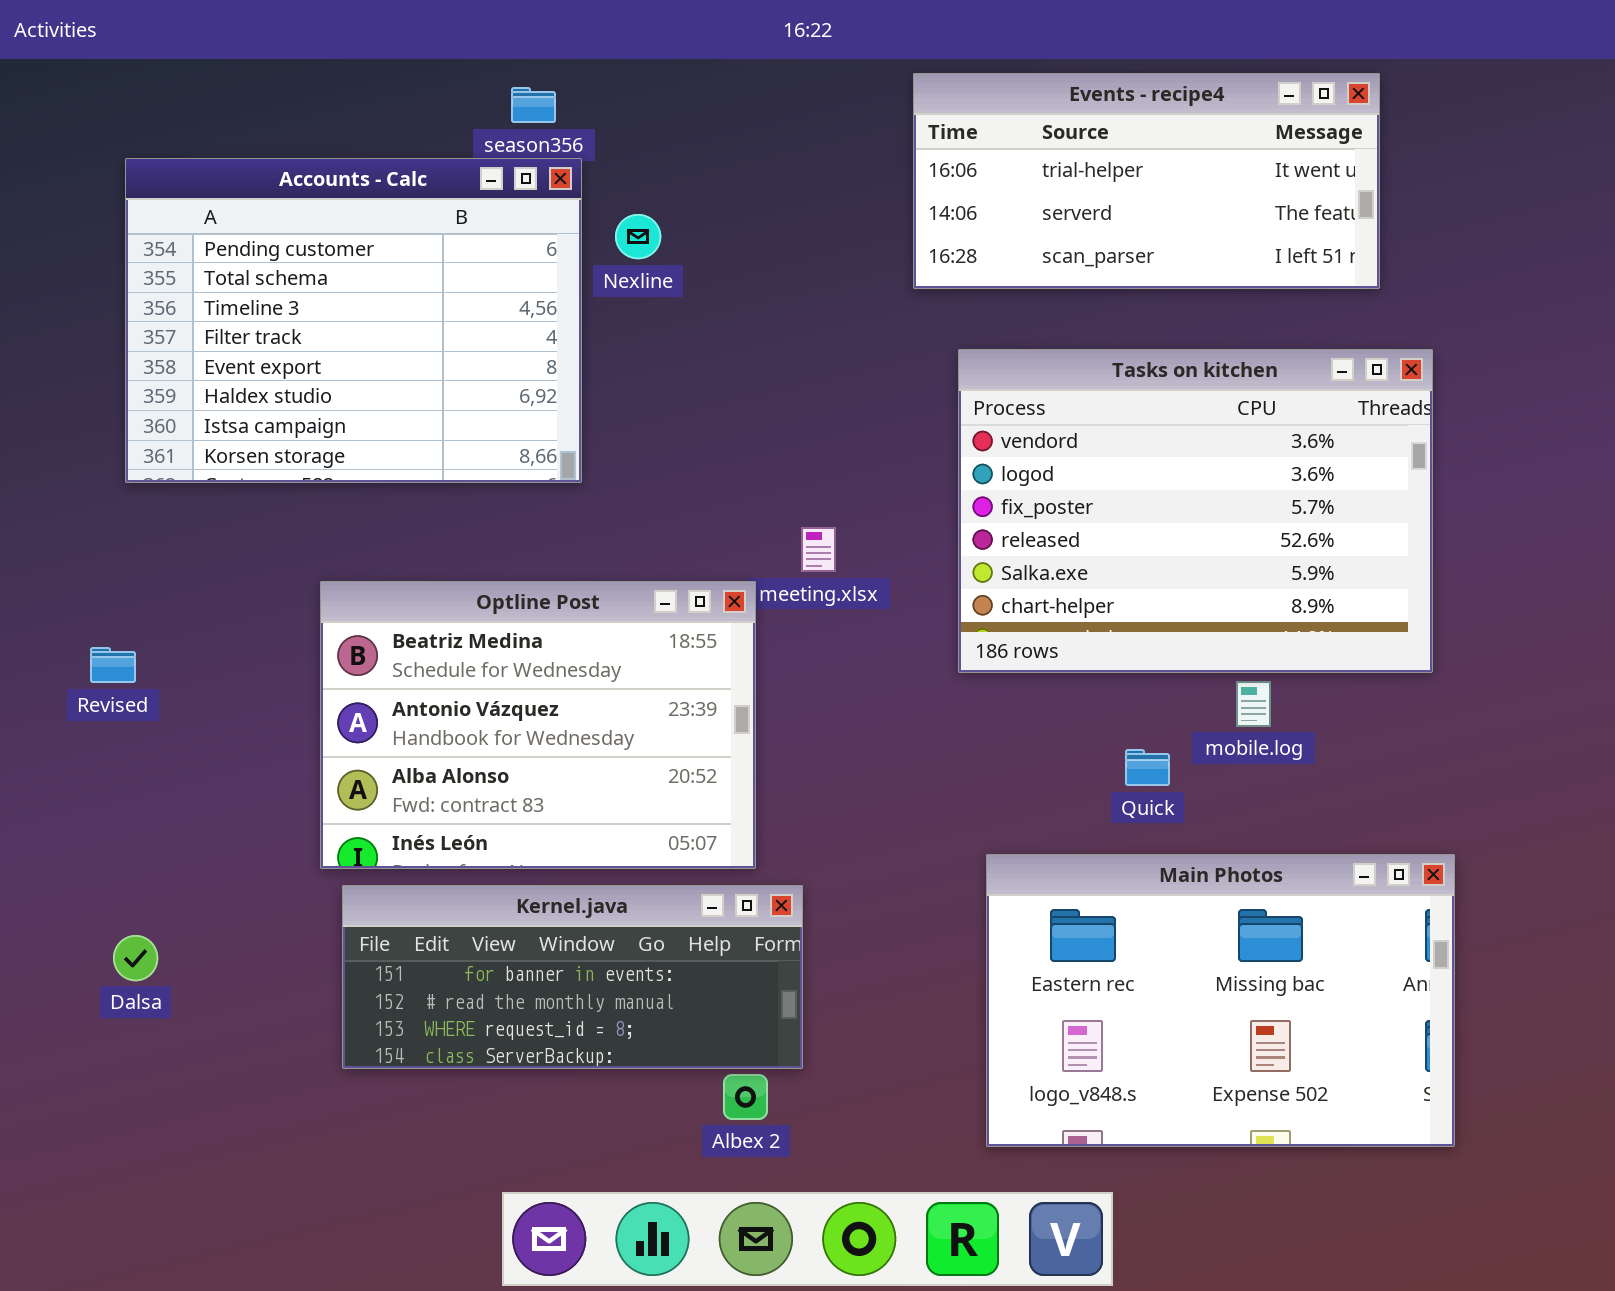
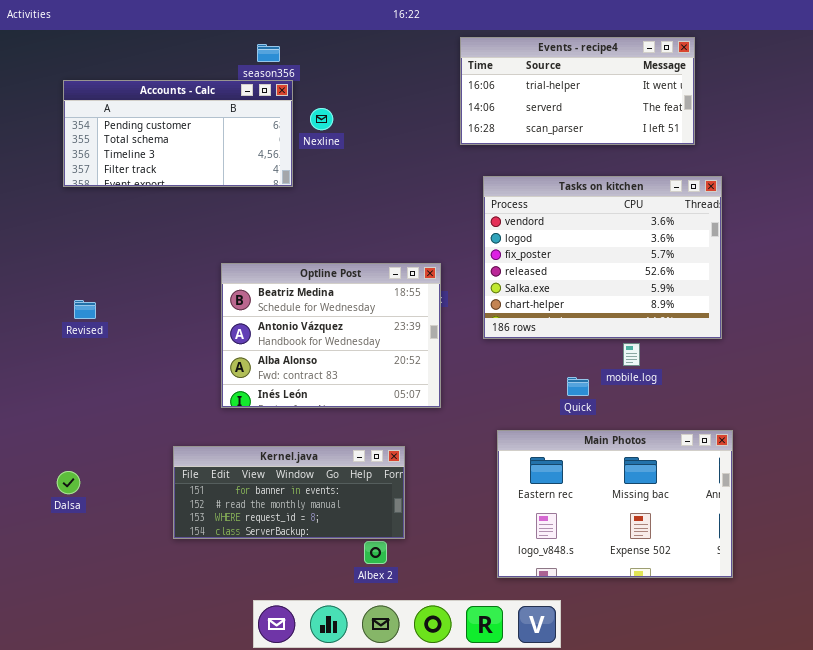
Accounts - Calc: [125,158,582,483] -> [63,80,293,187], resized
Optline Post: [320,581,756,869] -> [221,263,441,408], moved
Revised: [90,647,136,683] -> [74,300,96,319], moved

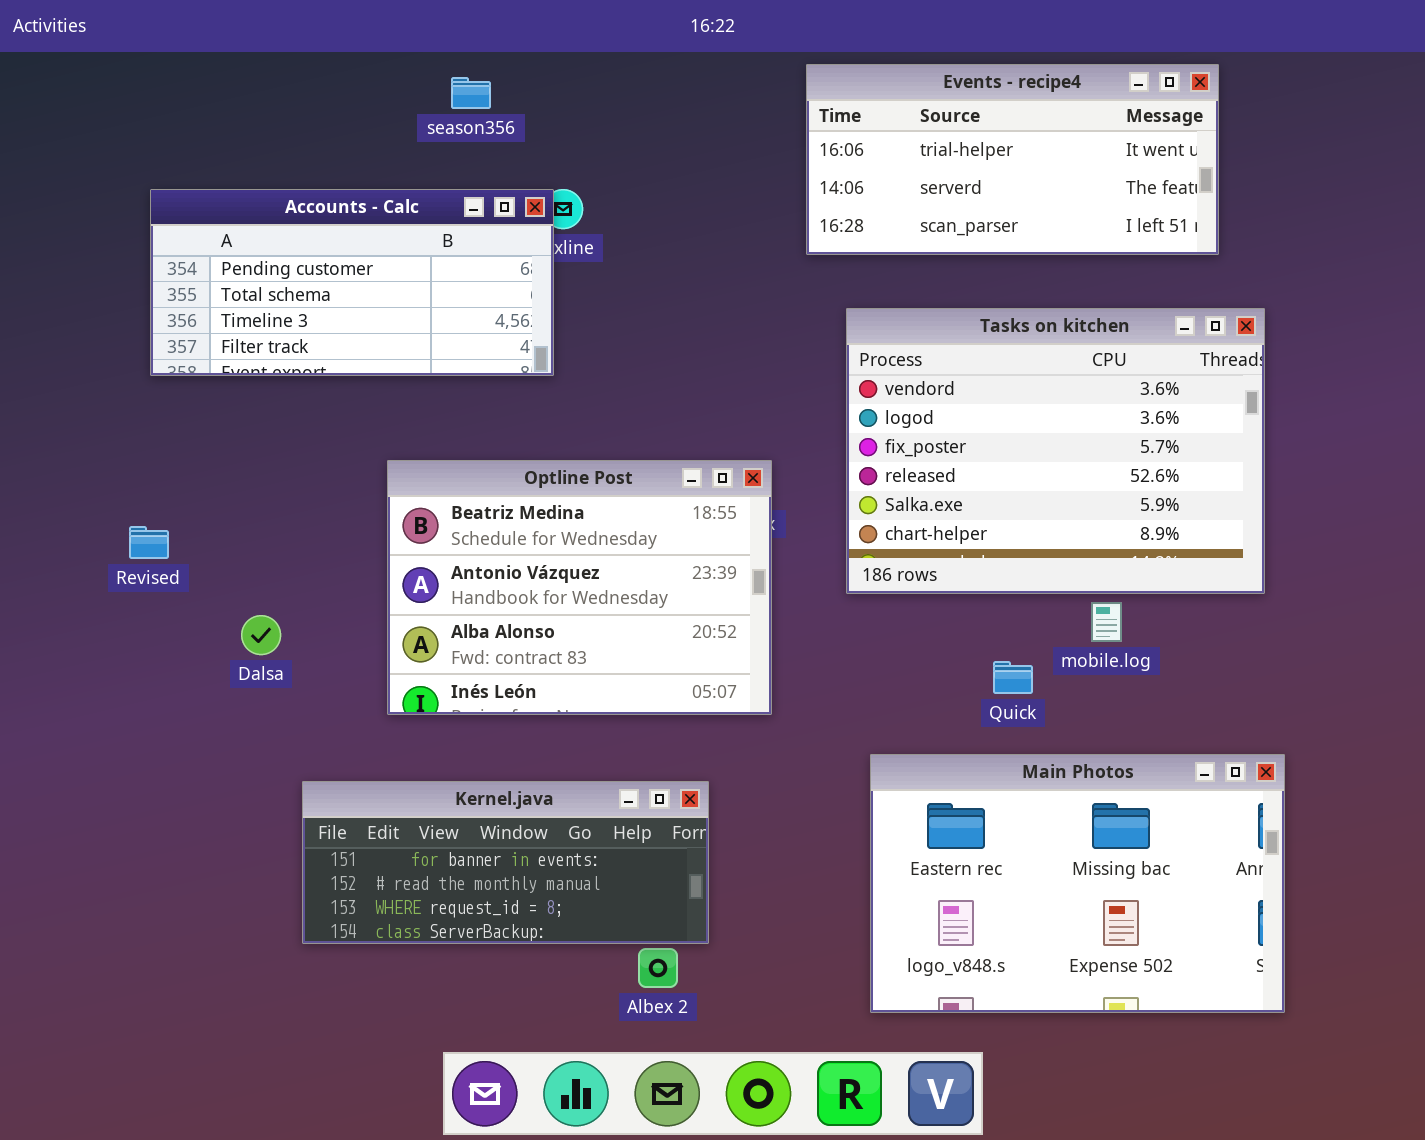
Accounts - Calc: [63,80,293,187] -> [150,189,554,376], moved
Dalsa: [57,471,80,494] -> [241,615,281,655], moved

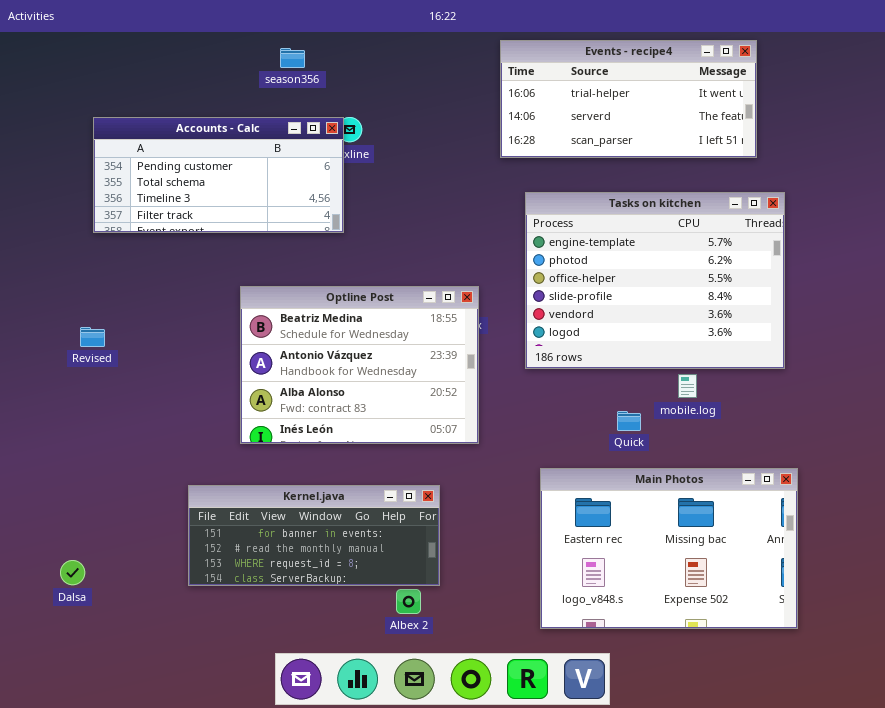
Tasks on kitchen: [846,308,1265,594] -> [525,192,785,369], scrolled up 4 rows
Dalsa: [241,615,281,655] -> [60,560,85,585], moved

